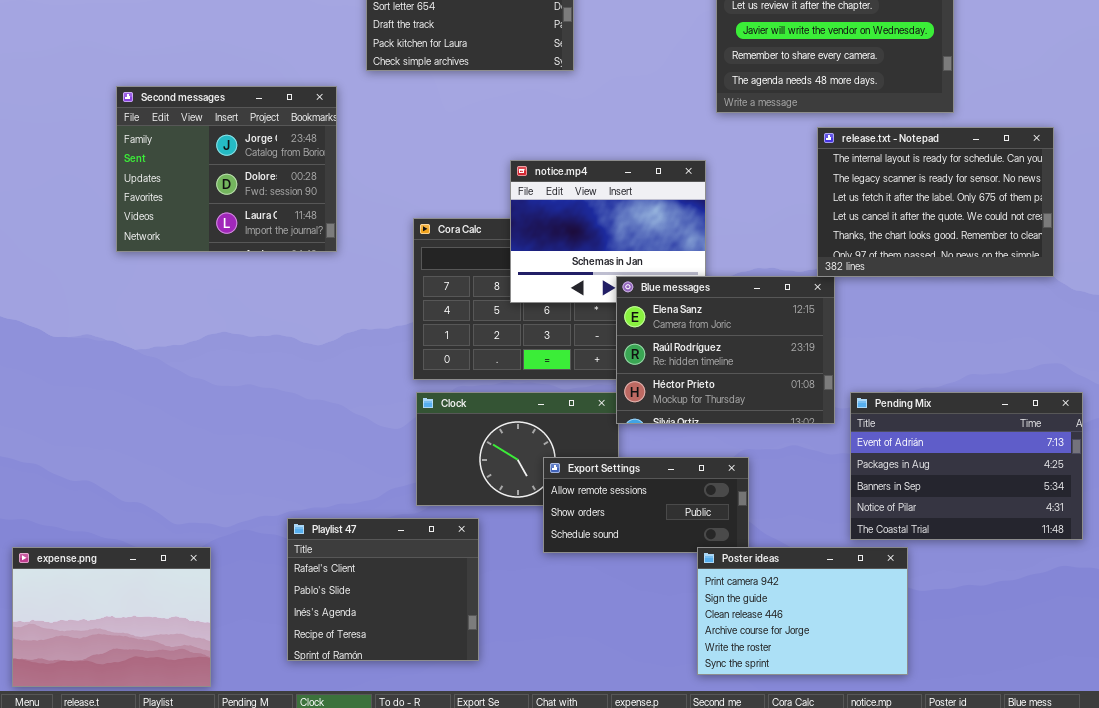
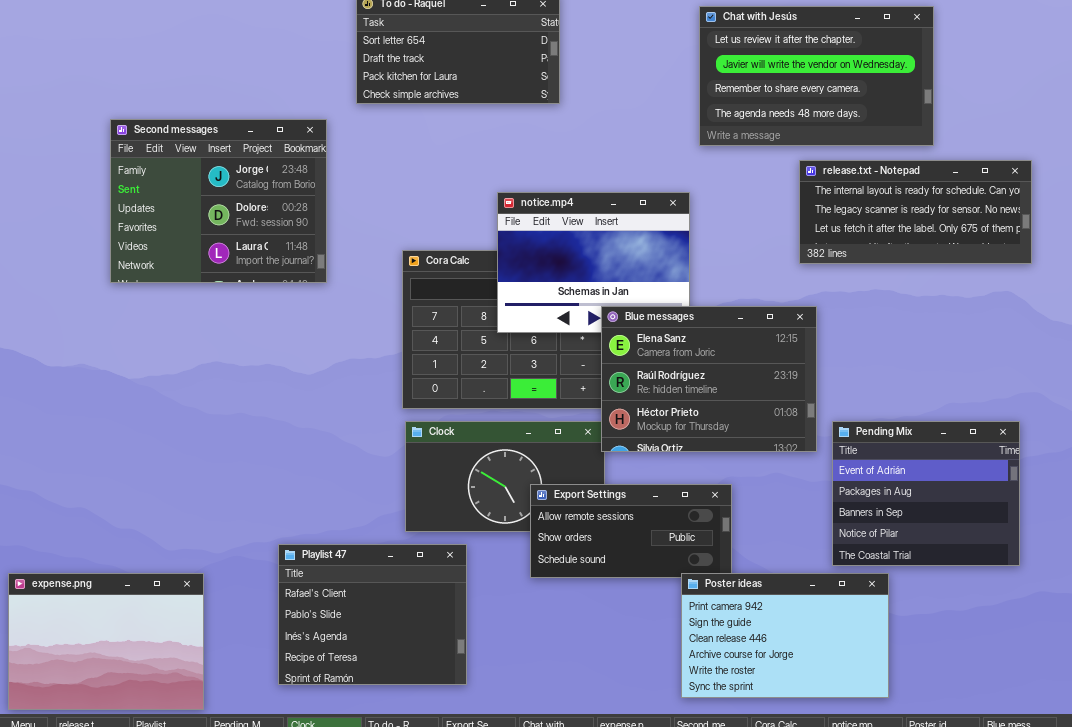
release.txt - Notepad: [817,127,1054,277] -> [799,160,1032,264], resized
Pending Mix: [850,392,1083,540] -> [832,421,1020,566], resized

